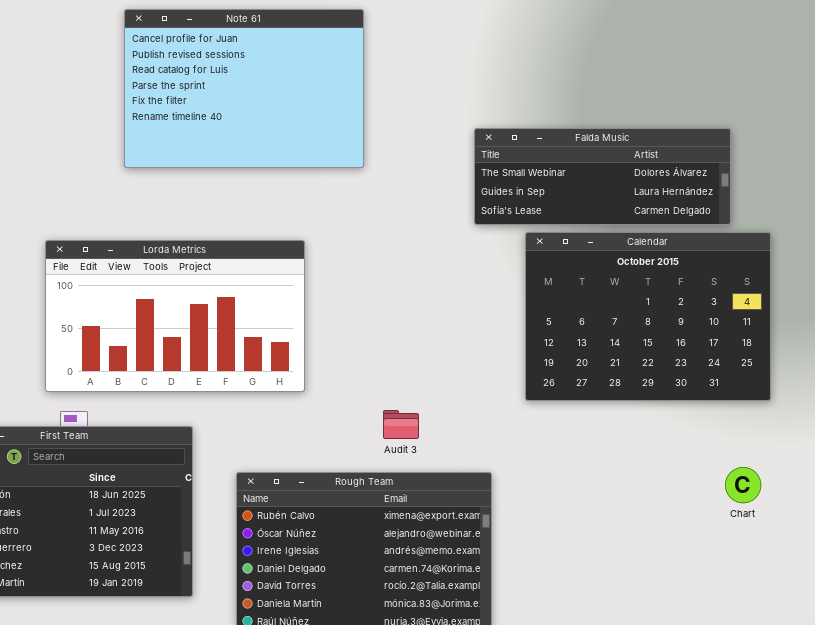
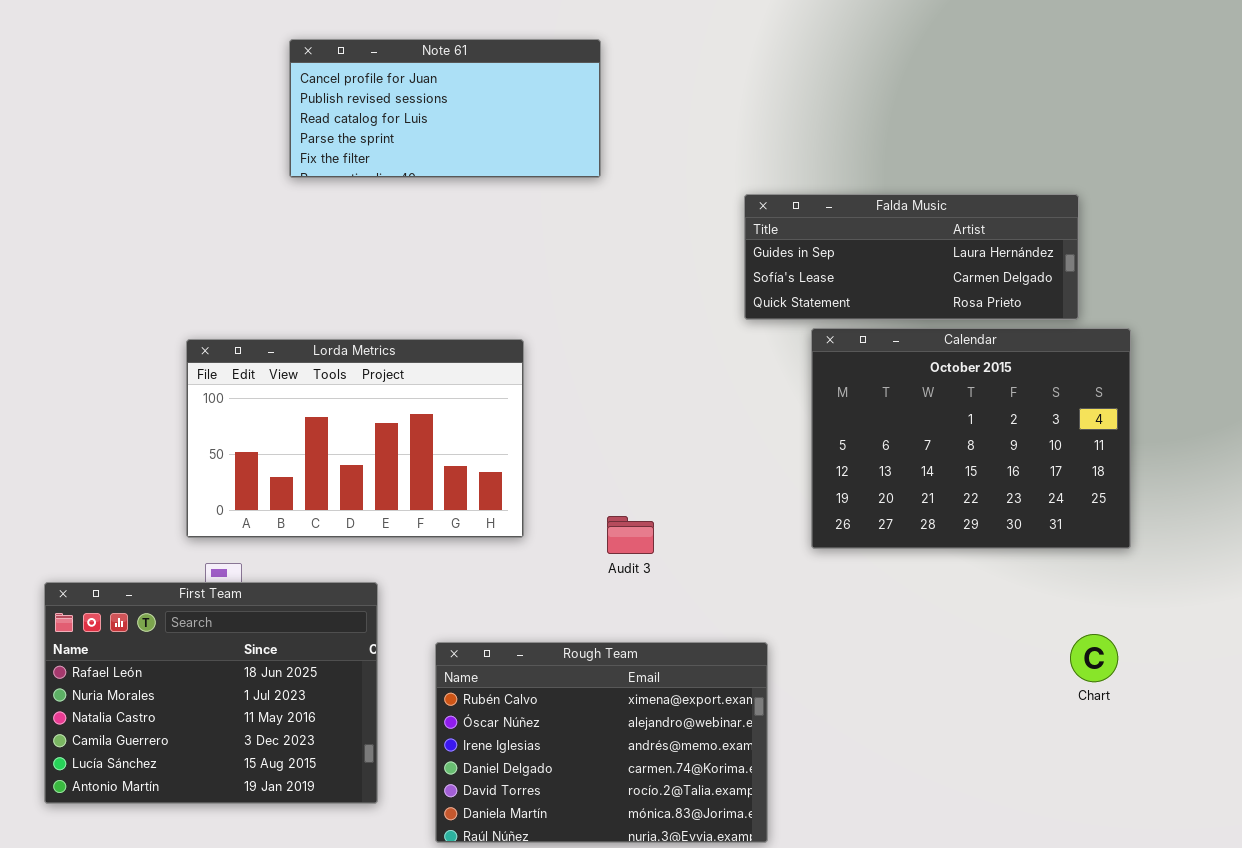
Note 61: [124,9,364,168] -> [289,39,601,178], resized
Falda Music: [474,128,731,225] -> [744,194,1079,320], scrolled down 1 row
Audit 3: [383,410,419,439] -> [607,516,654,554], moved

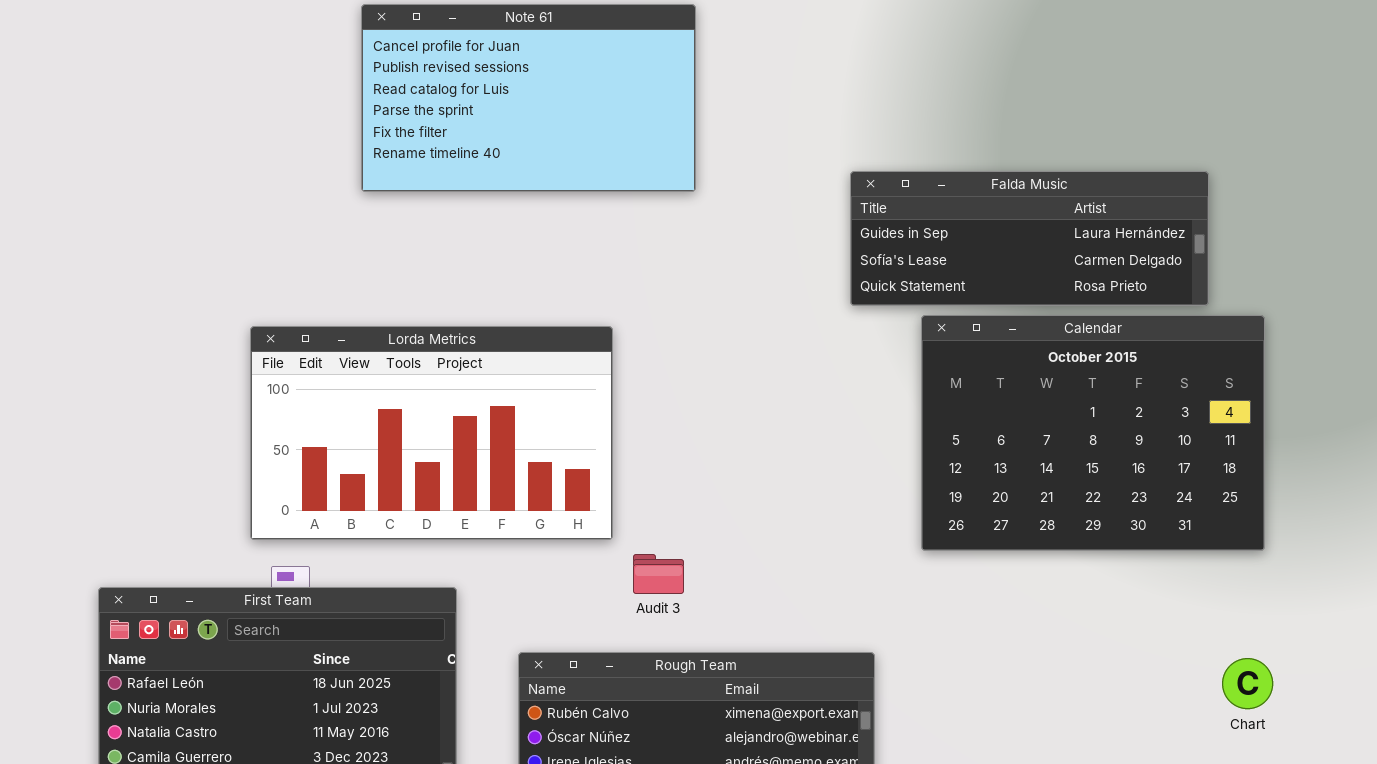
Note 61: [289,39,601,178] -> [361,4,696,192], resized
Audit 3: [607,516,654,554] -> [633,554,684,594], moved
Chart: [1070,634,1118,682] -> [1222,658,1273,709], moved

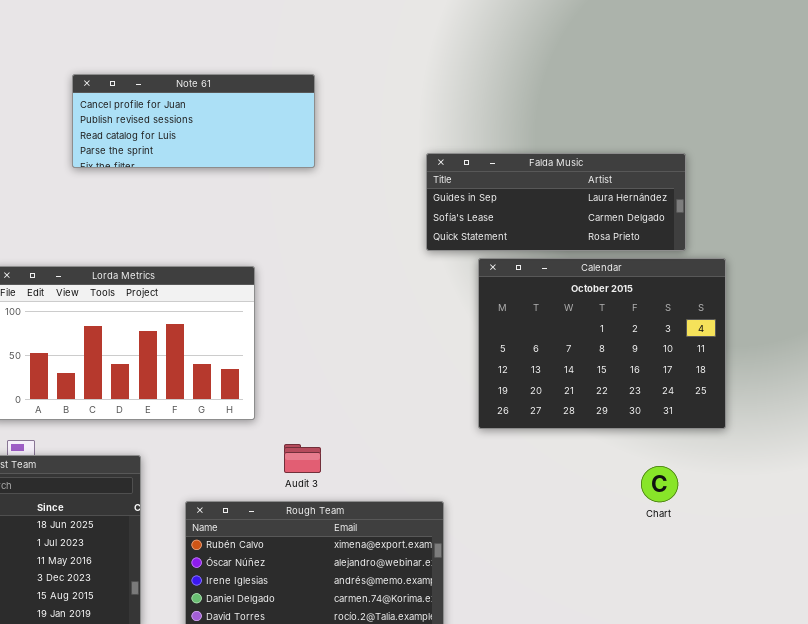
Note 61: [361,4,696,192] -> [72,74,315,168], resized
Audit 3: [633,554,684,594] -> [284,444,321,473], moved
Chart: [1222,658,1273,709] -> [641,466,678,502], moved

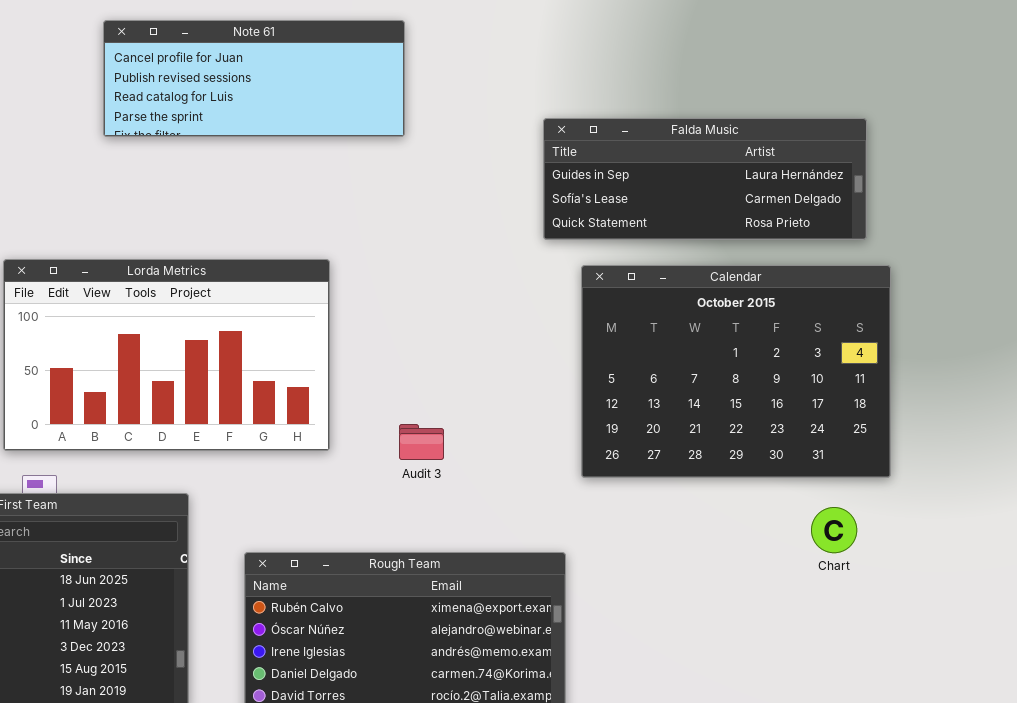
Calendar: [478,258,726,429] -> [581,265,891,478], moved
Audit 3: [284,444,321,473] -> [399,424,444,460], moved

